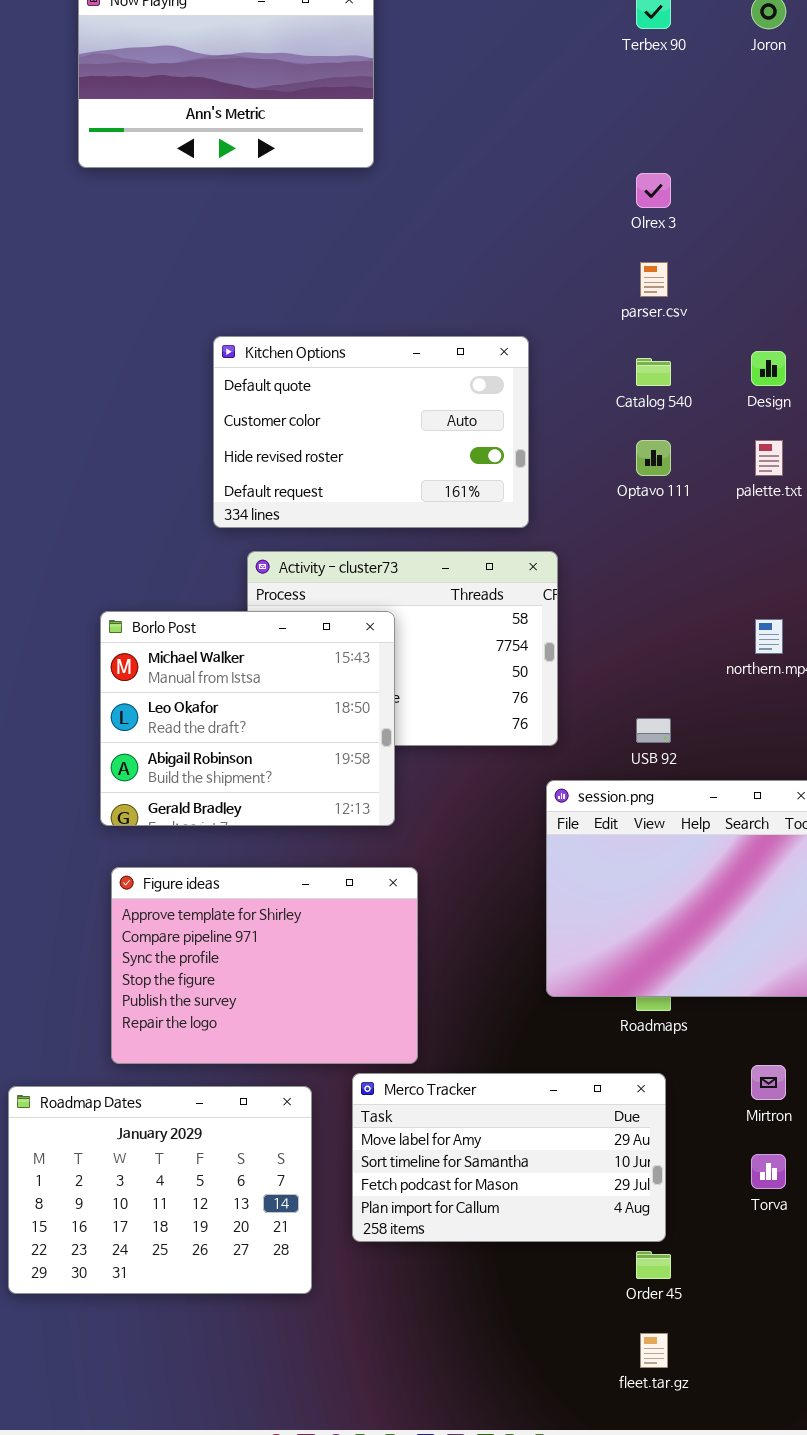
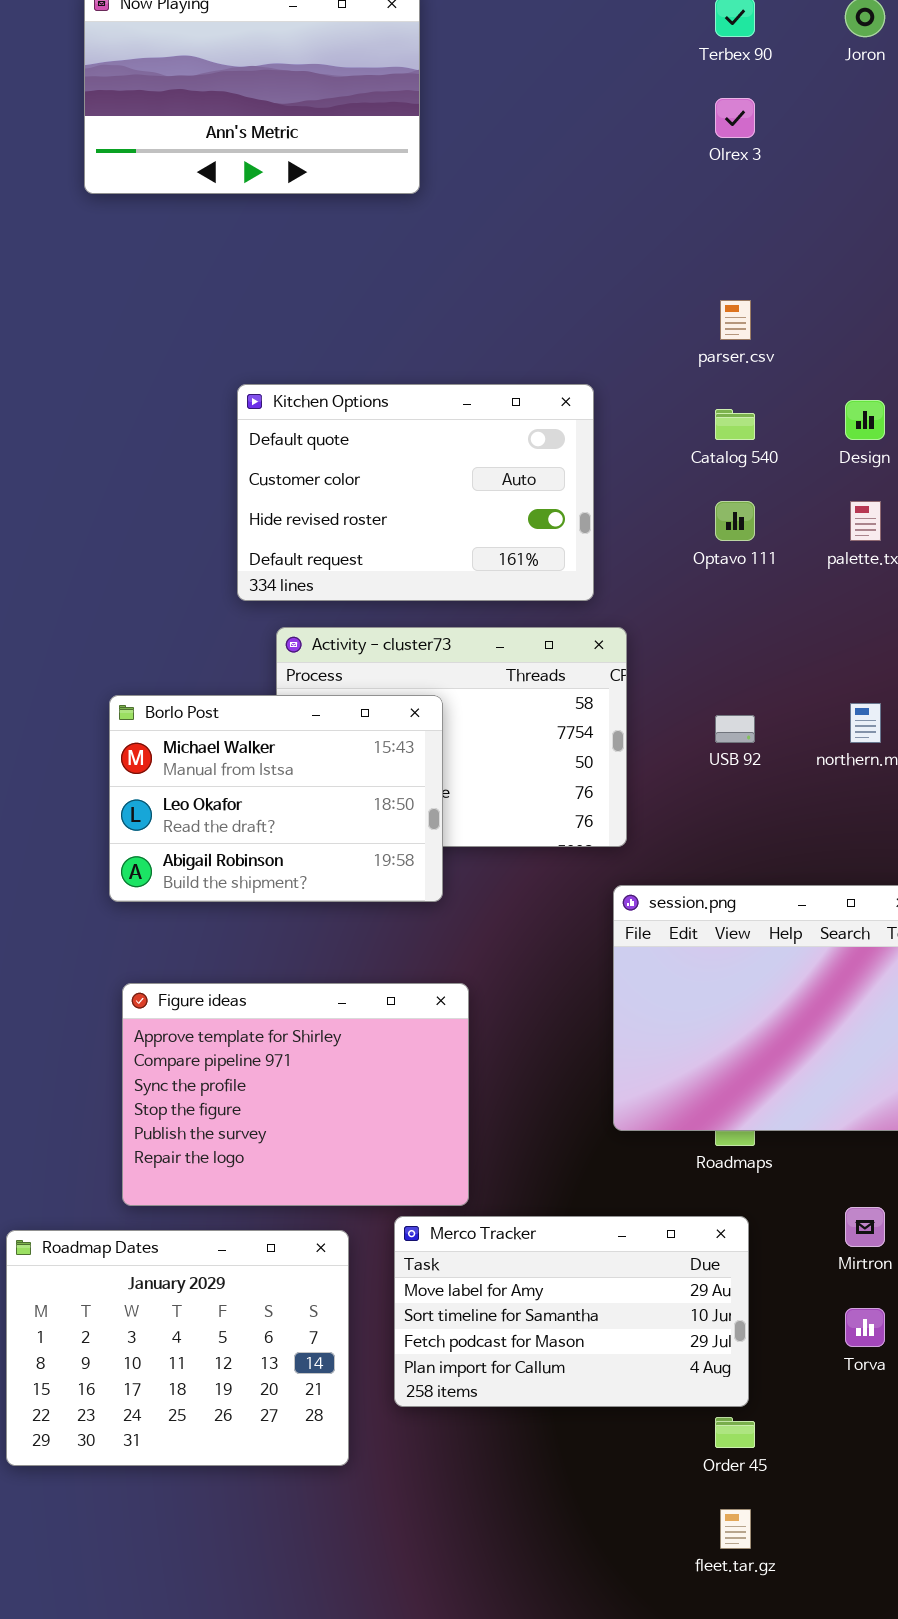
Olrex 3: [636,173,671,208] -> [715,98,755,138], moved
Borlo Post: [100,611,395,826] -> [109,695,443,902], resized
USB 92: [636,718,671,743] -> [715,715,755,743], moved

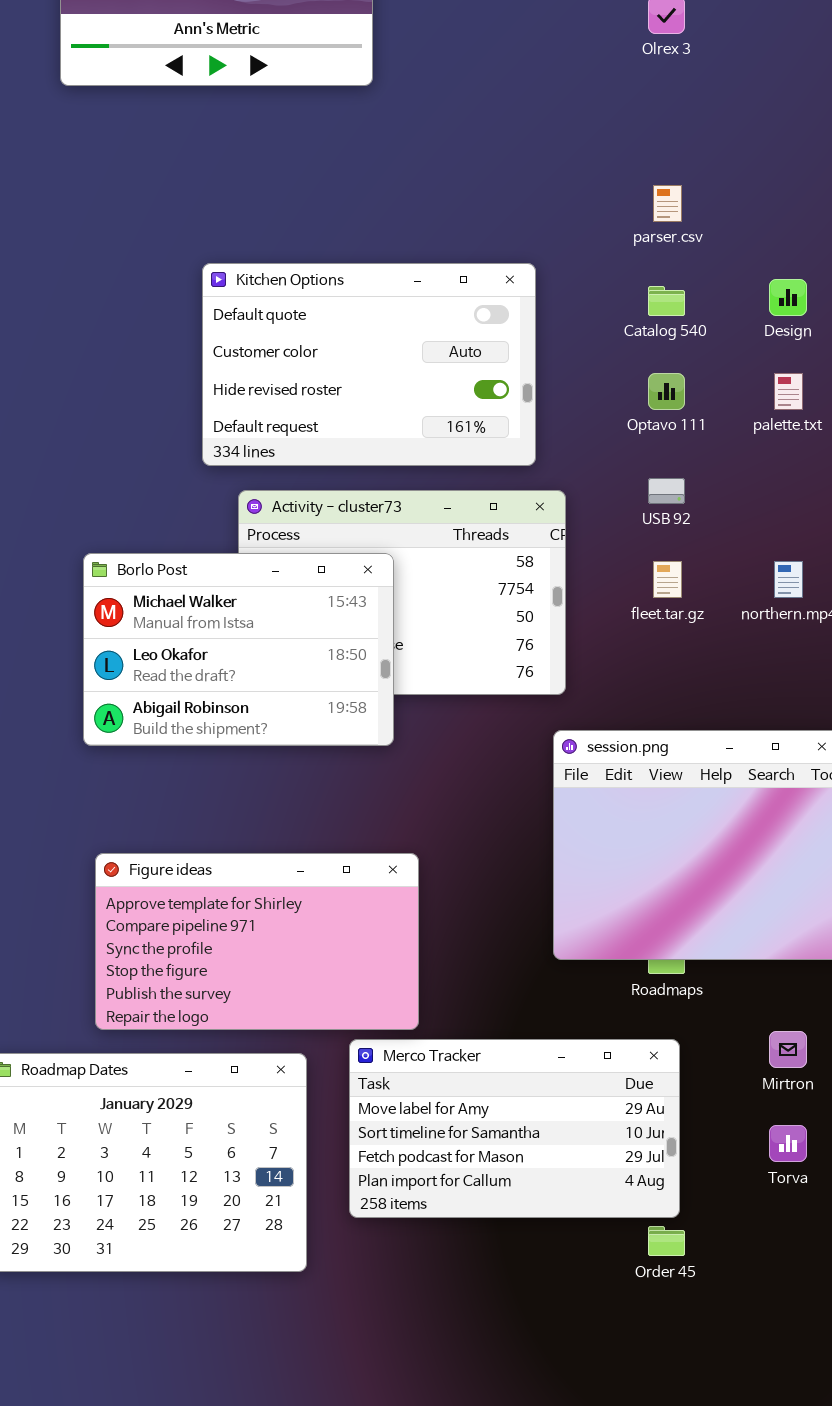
USB 92: [715,715,755,743] -> [648,478,685,504], moved
Figure ideas: [122,983,469,1206] -> [95,853,419,1030], resized
fleet.tar.gz: [720,1509,751,1549] -> [653,561,682,598], moved

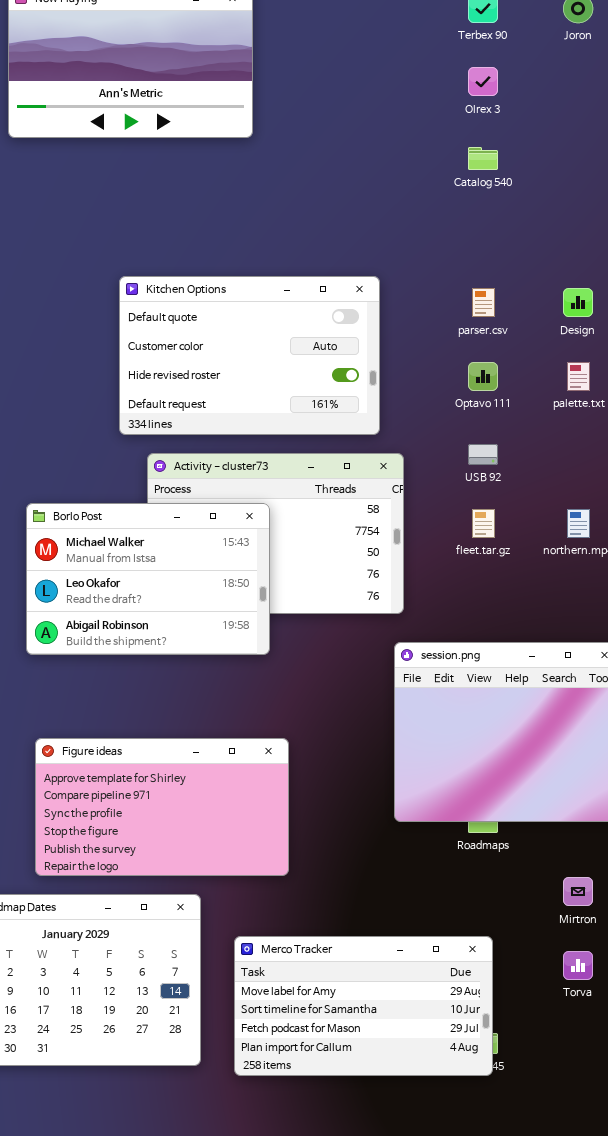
parser.csv: [653,185,682,222] -> [472,288,495,317], moved
Catalog 540: [648,286,685,316] -> [468,147,498,170], moved
Merco Tracker: [349,1039,680,1218] -> [234,936,493,1076], moved

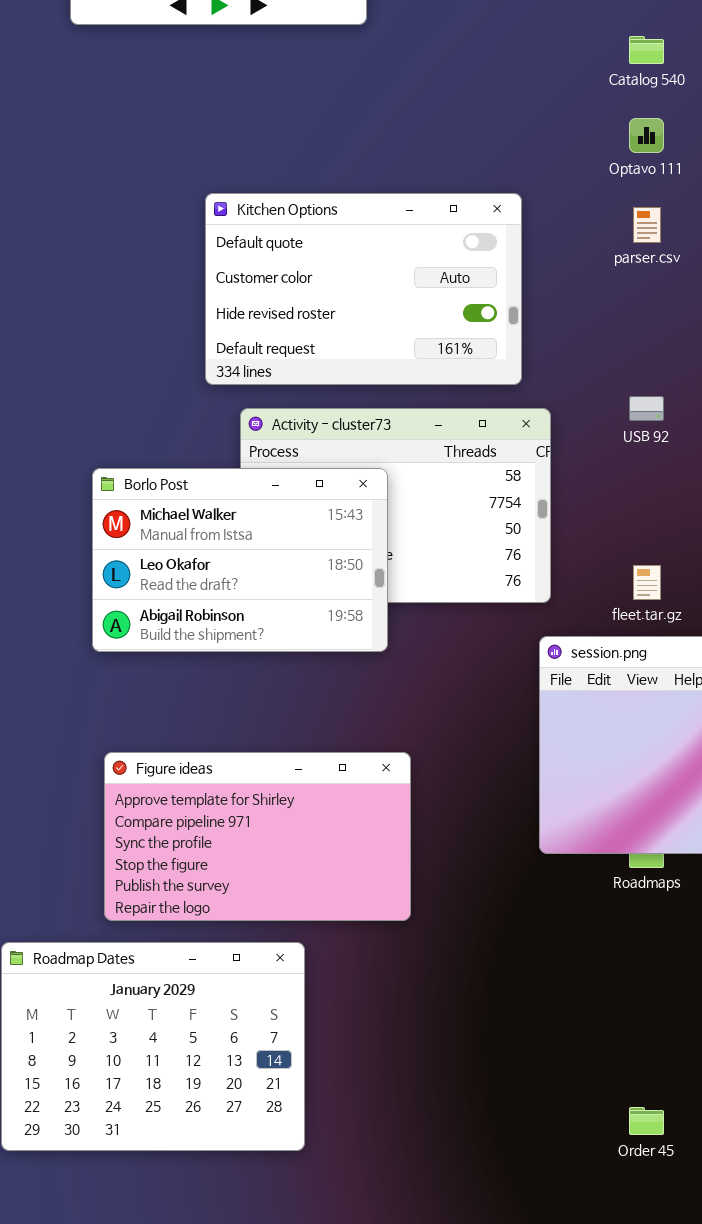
Optavo 111: [468,362,498,391] -> [629,118,664,153], moved
fleet.tar.gz: [472,509,495,538] -> [633,565,661,600], moved
Merco Tracker: [234,936,493,1076] -> none, closed

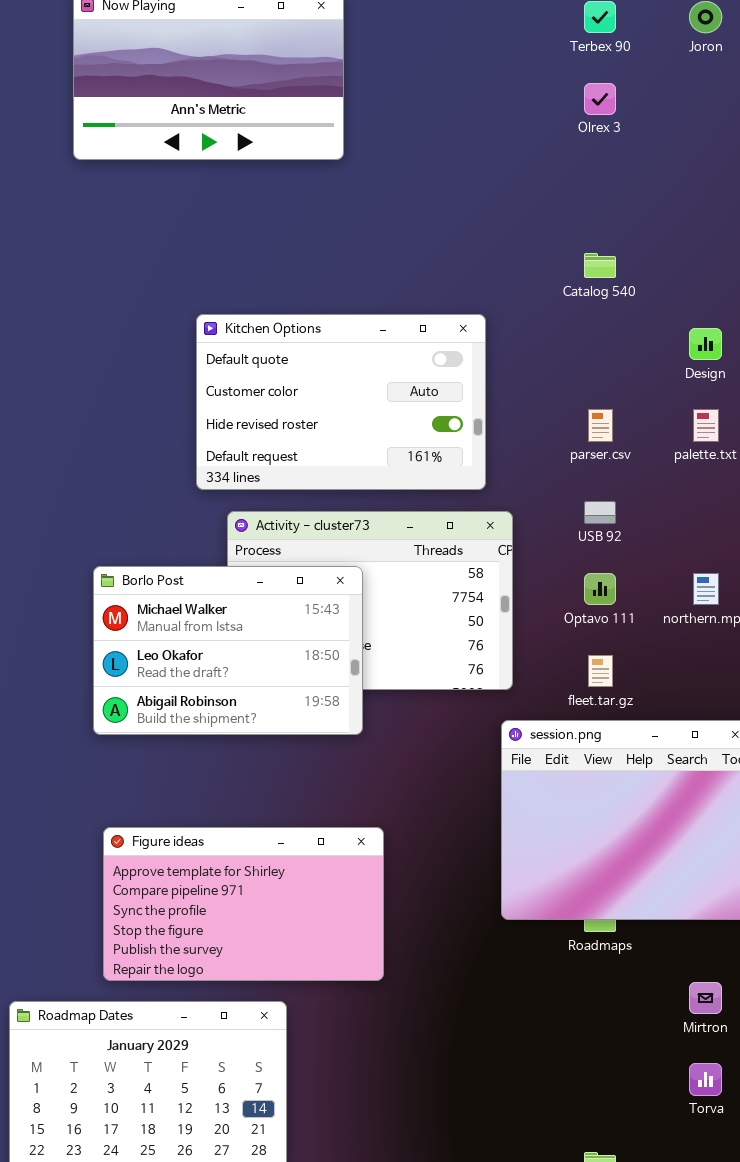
Catalog 540: [629,36,664,64] -> [584,253,616,278], moved
Optavo 111: [629,118,664,153] -> [584,573,616,605], moved
parser.csv: [633,207,661,243] -> [588,409,613,442], moved

